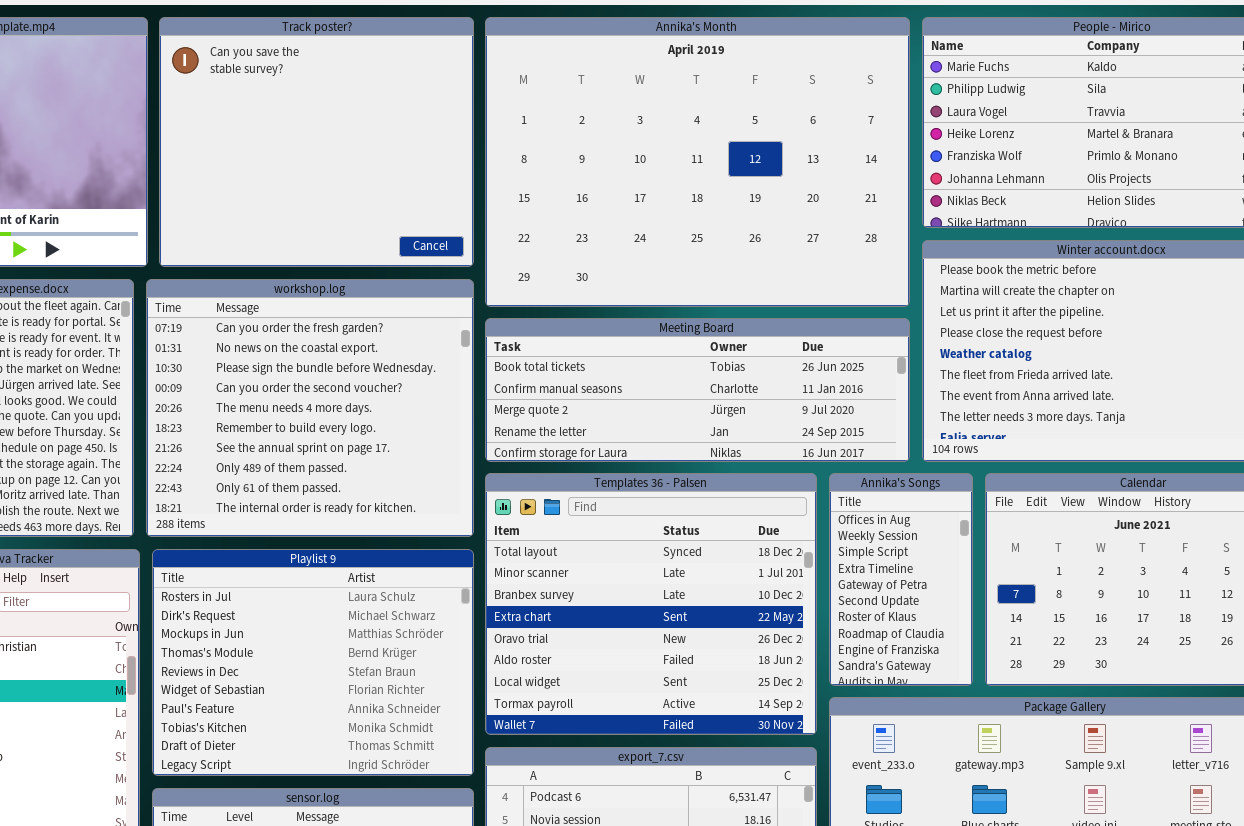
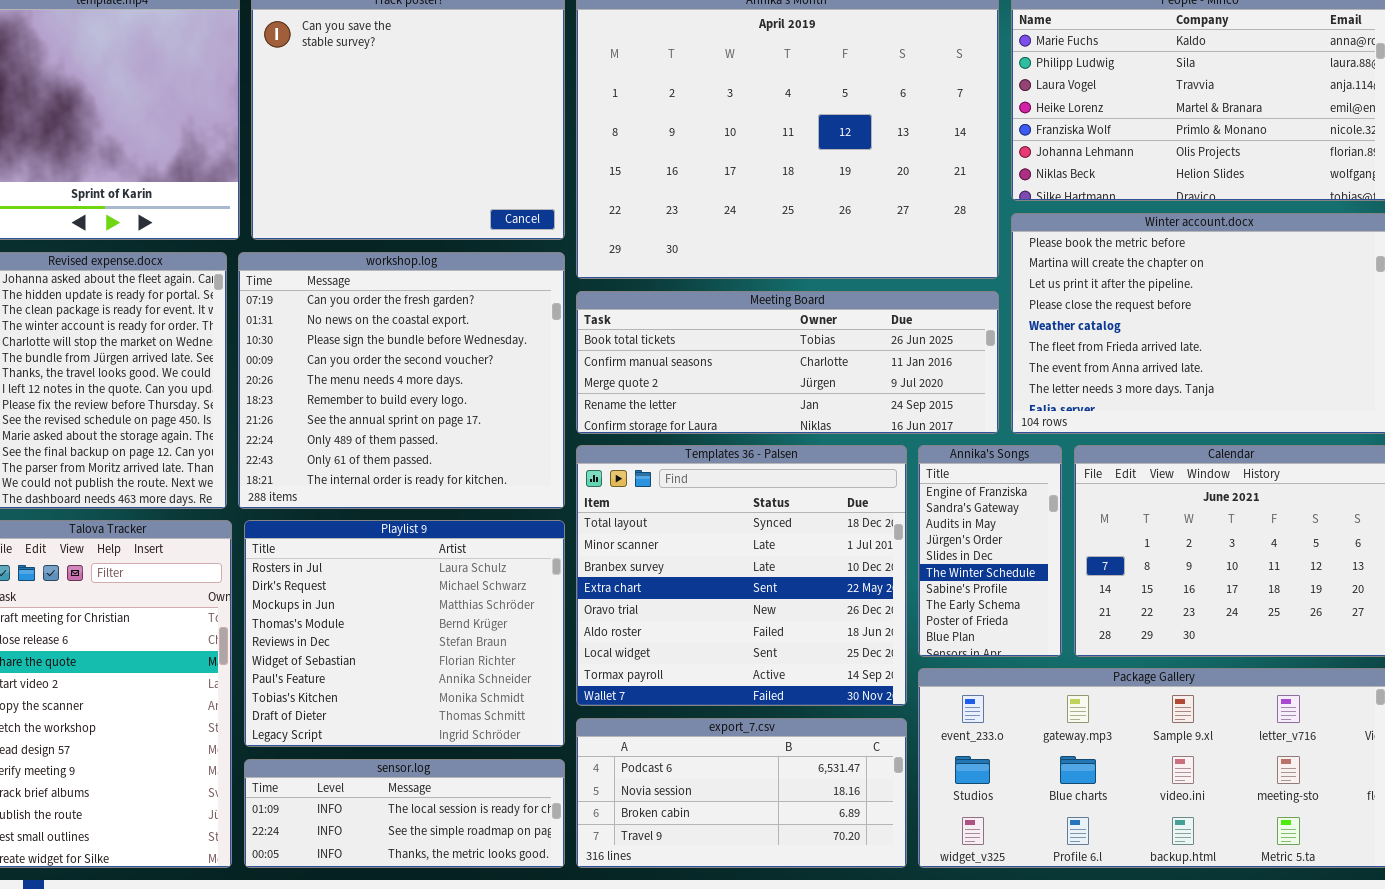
Annika's Songs: [829,473,973,686] -> [918,445,1062,657], scrolled down 8 rows

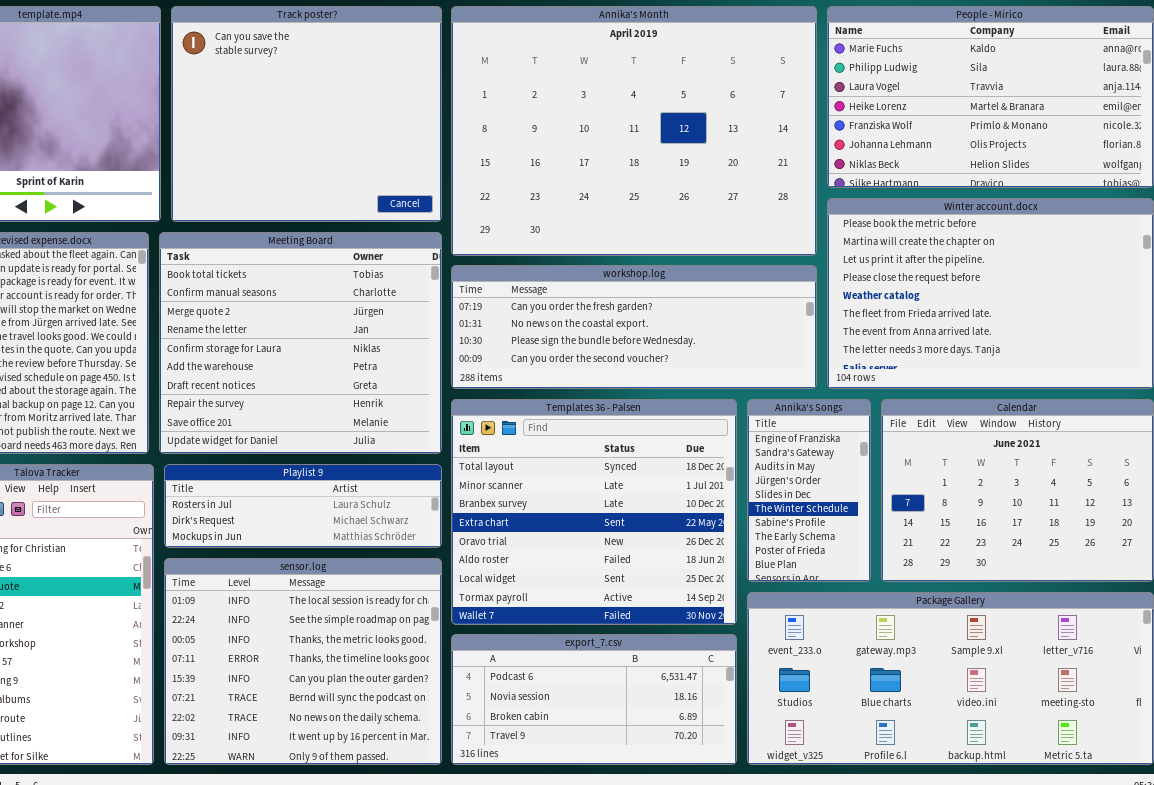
workshop.log: [238,252,565,509] -> [451,265,817,389], moved, resized
Meeting Board: [576,291,999,434] -> [159,232,442,454], moved, resized
Playlist 9: [244,520,565,747] -> [164,464,442,548], resized
sensor.log: [244,759,565,868] -> [164,558,442,765], resized

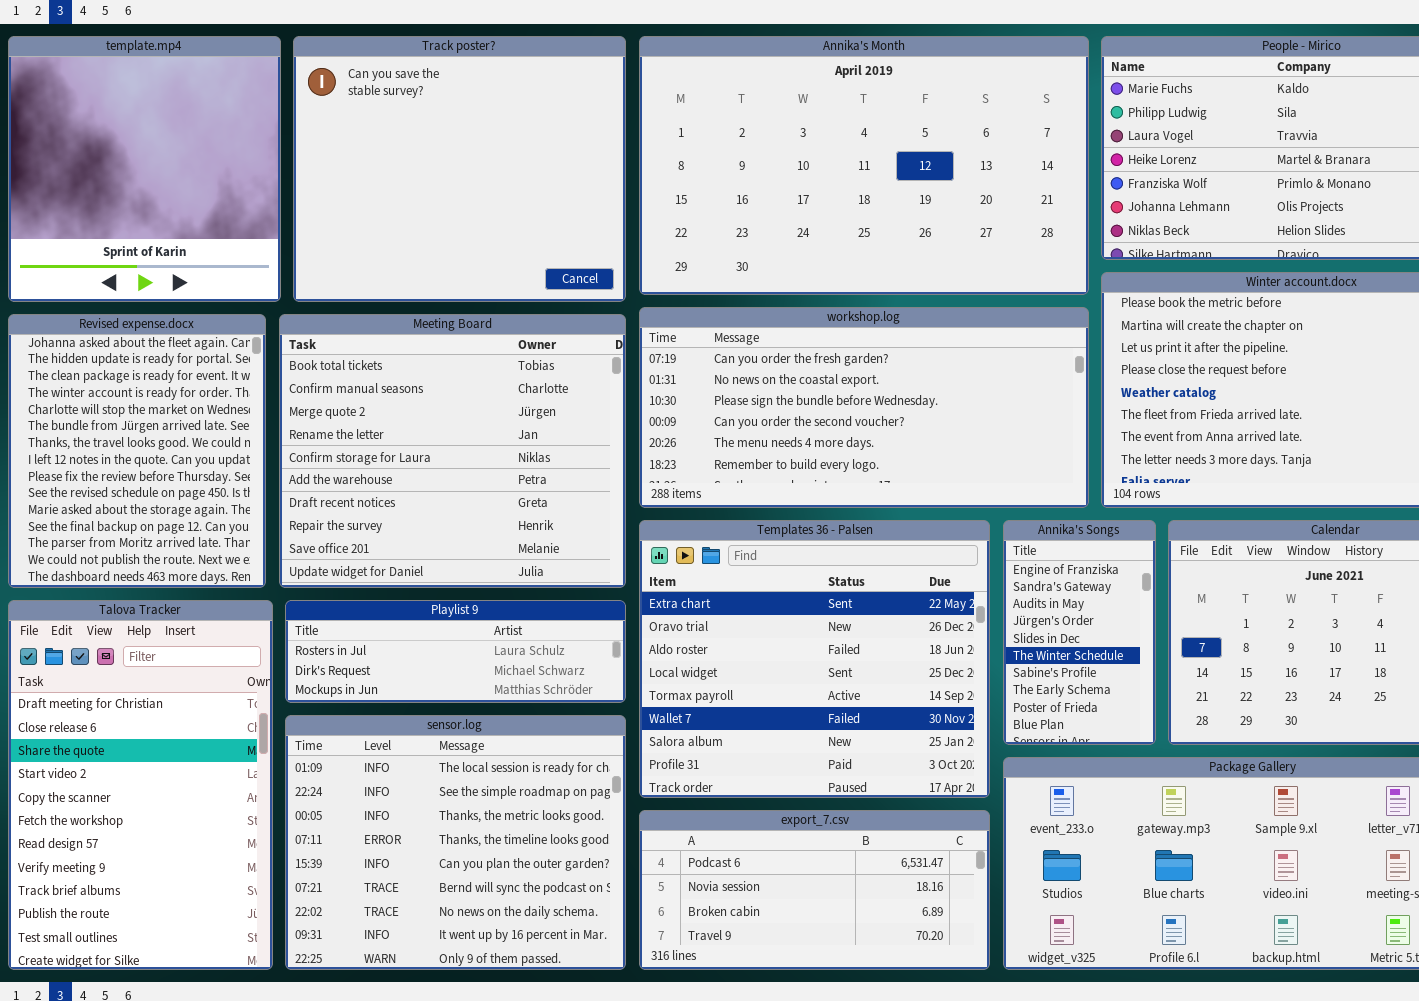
Annika's Month: [451,6,817,256] -> [639,36,1089,295], resized
workshop.log: [451,265,817,389] -> [639,307,1089,508], resized
Templates 36 - Palsen: [451,399,737,625] -> [639,520,990,798], scrolled down 3 rows

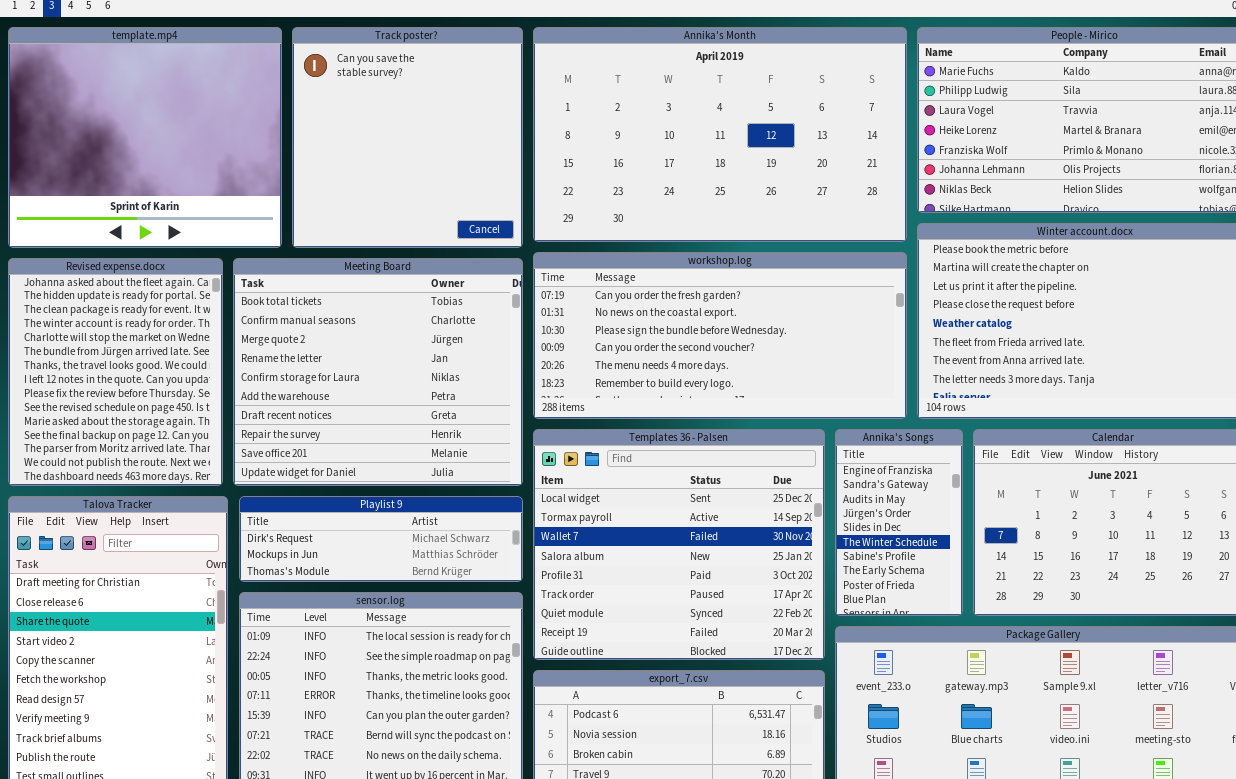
template.mp4: [8,36,281,302] -> [8,27,282,248], resized
Track poster?: [293,36,626,302] -> [292,27,523,248], resized
Templates 36 - Palsen: [639,520,990,798] -> [533,429,825,660], scrolled down 3 rows
Playlist 9: [285,600,626,703] -> [239,496,523,582], scrolled down 1 row

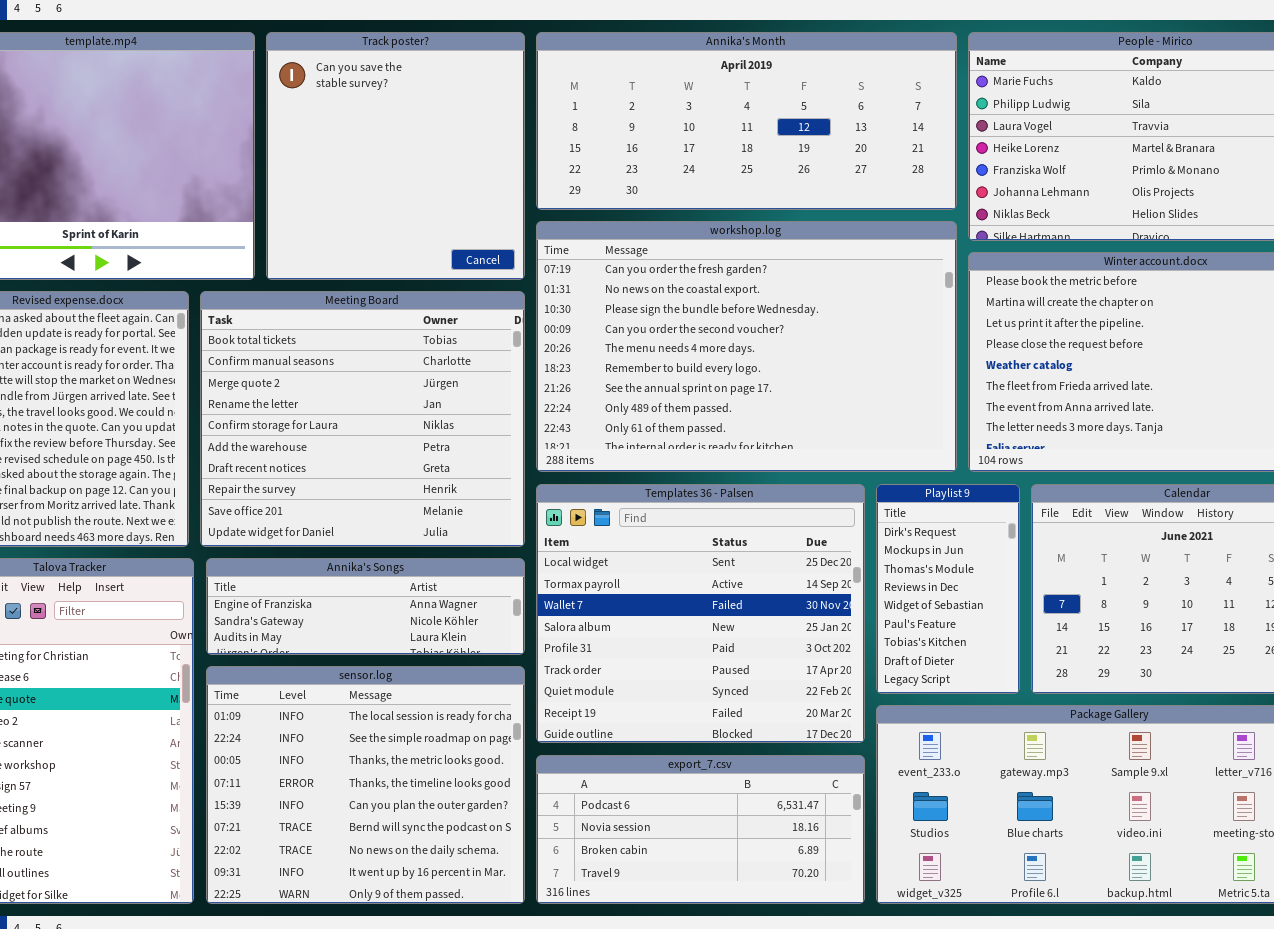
Annika's Month: [533,27,907,242] -> [536,32,957,210], resized
workshop.log: [533,252,907,419] -> [536,221,957,472], resized
Annika's Songs: [835,429,963,616] -> [206,558,525,655], moved, resized
Playlist 9: [239,496,523,582] -> [876,484,1020,694], moved, resized

